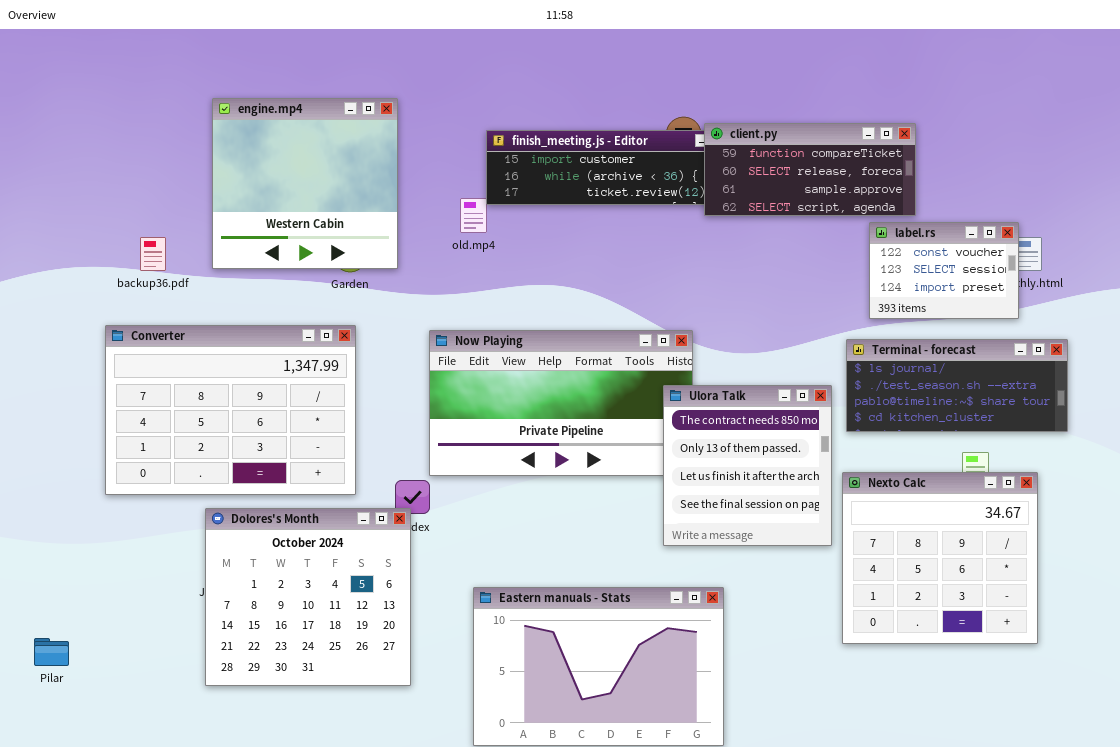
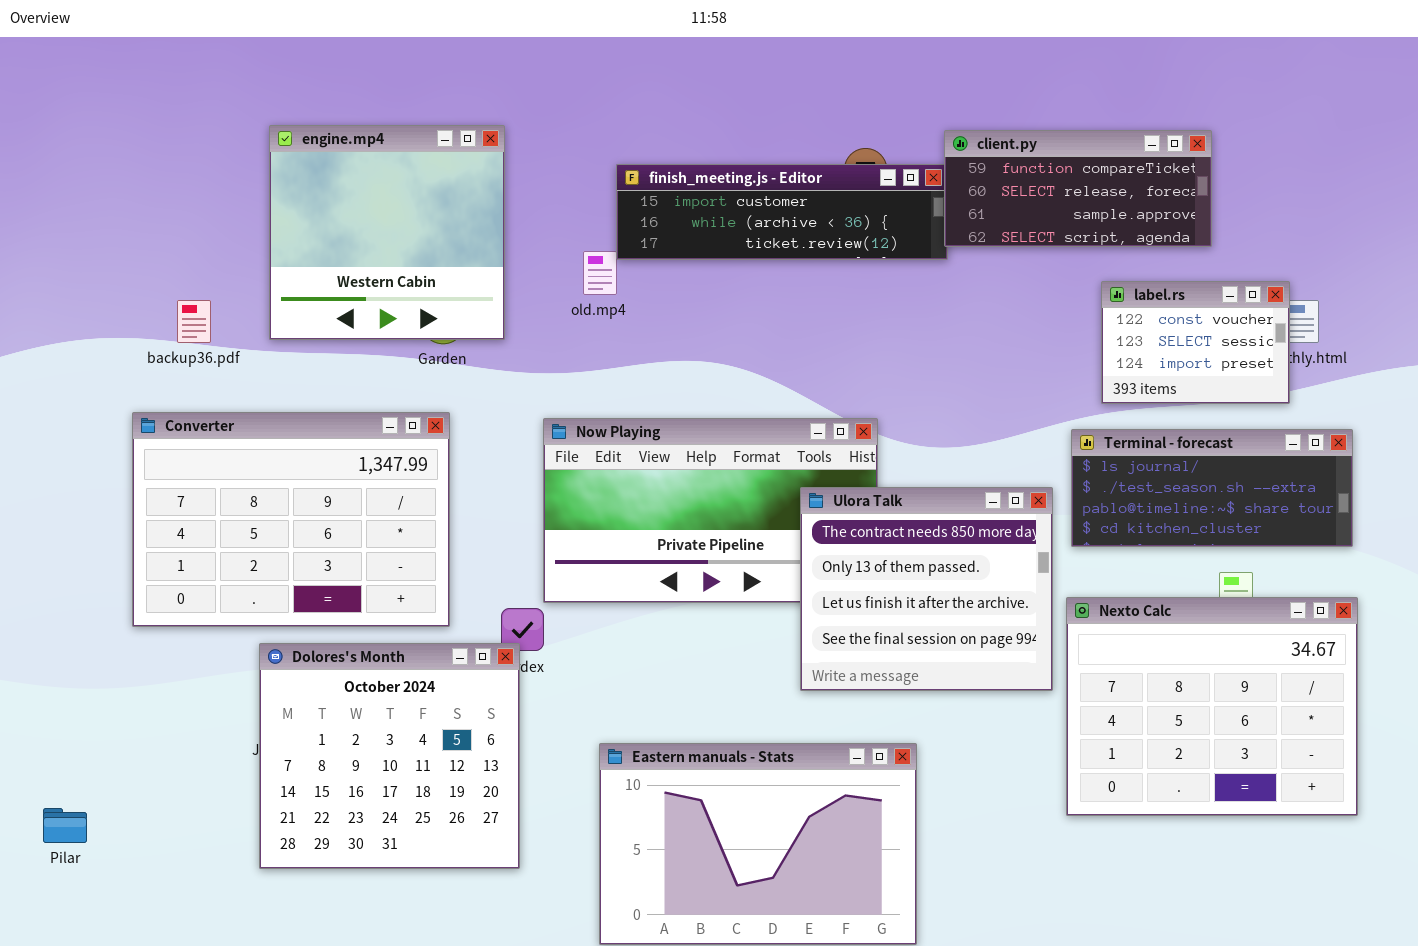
client.py: [704,123,916,216] -> [944,130,1212,247], moved
Ulora Talk: [663,385,832,546] -> [800,487,1053,691], resized
Nexto Calc: [842,472,1038,644] -> [1066,597,1358,816], resized

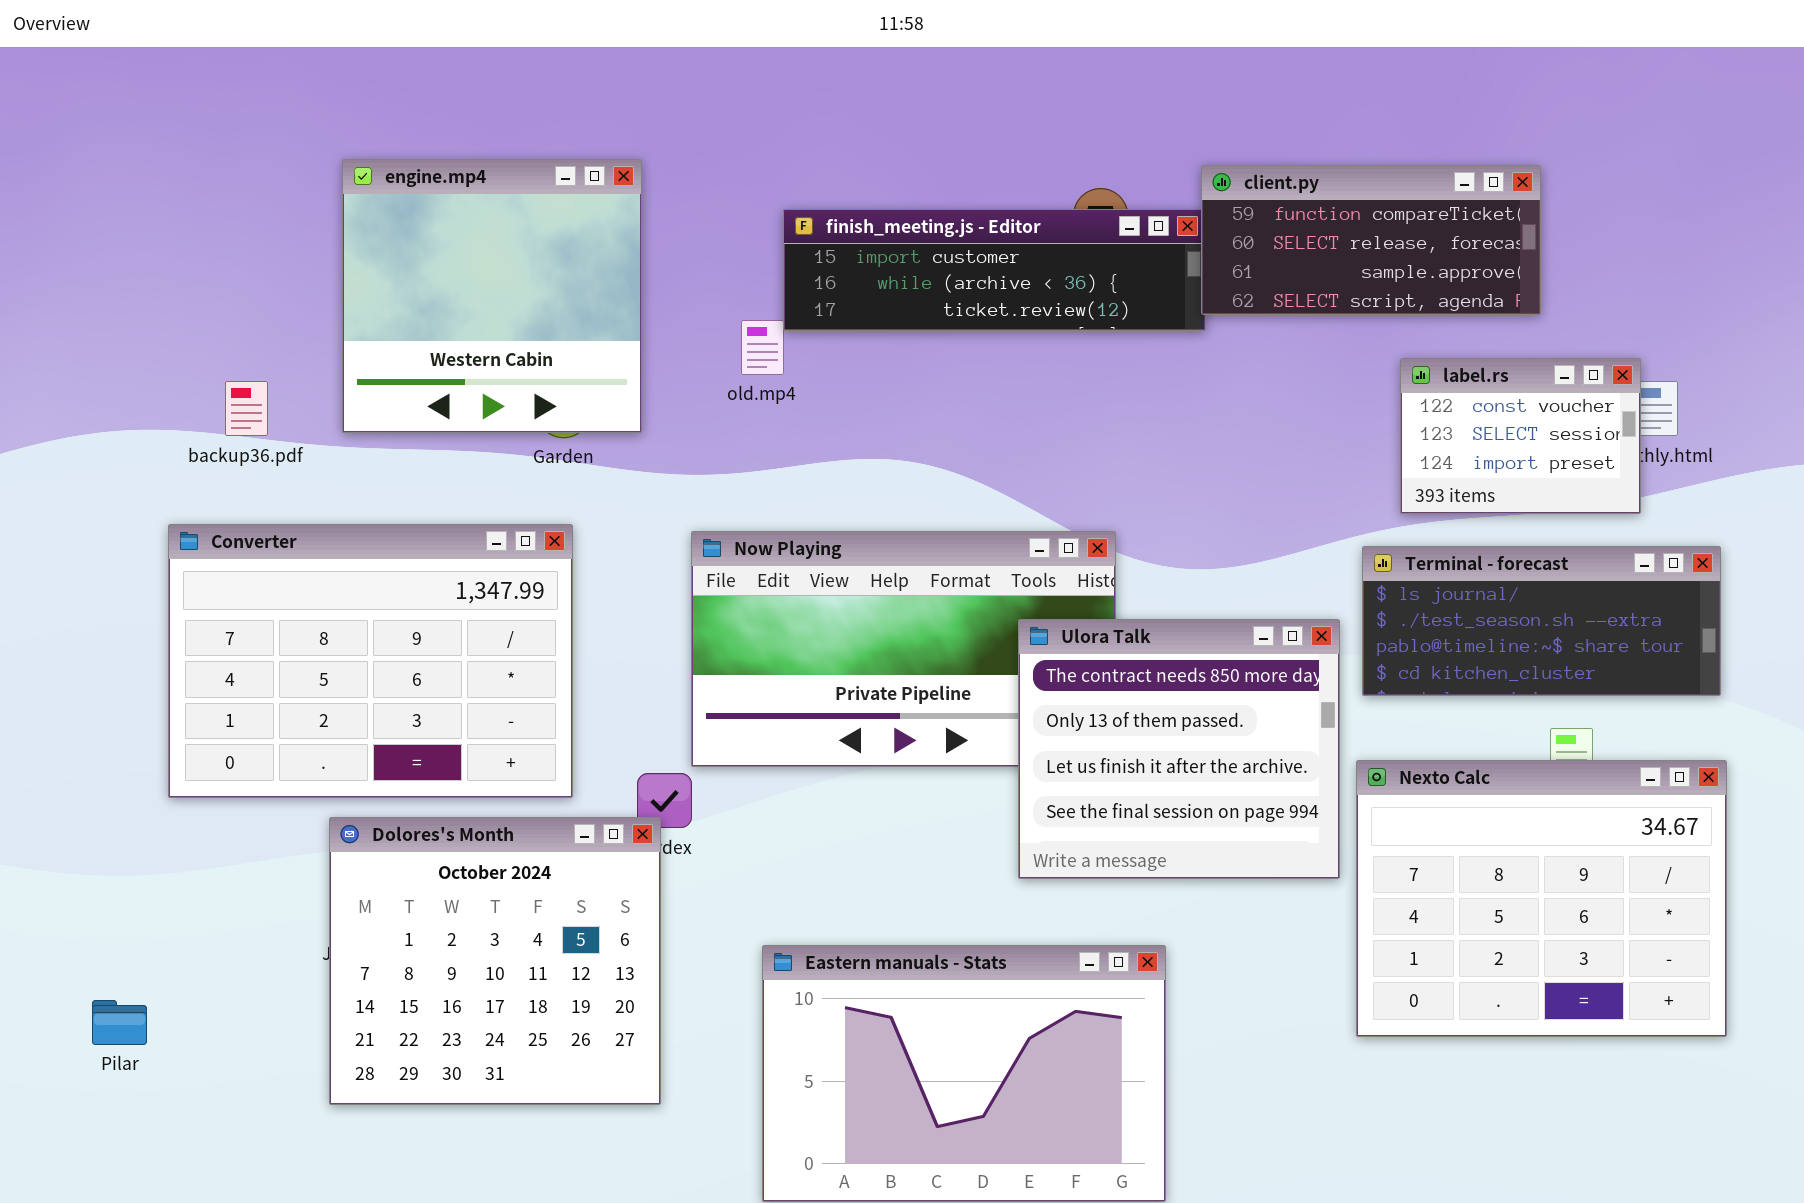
Pilar: [43,808,87,843] -> [92,1000,147,1045], moved

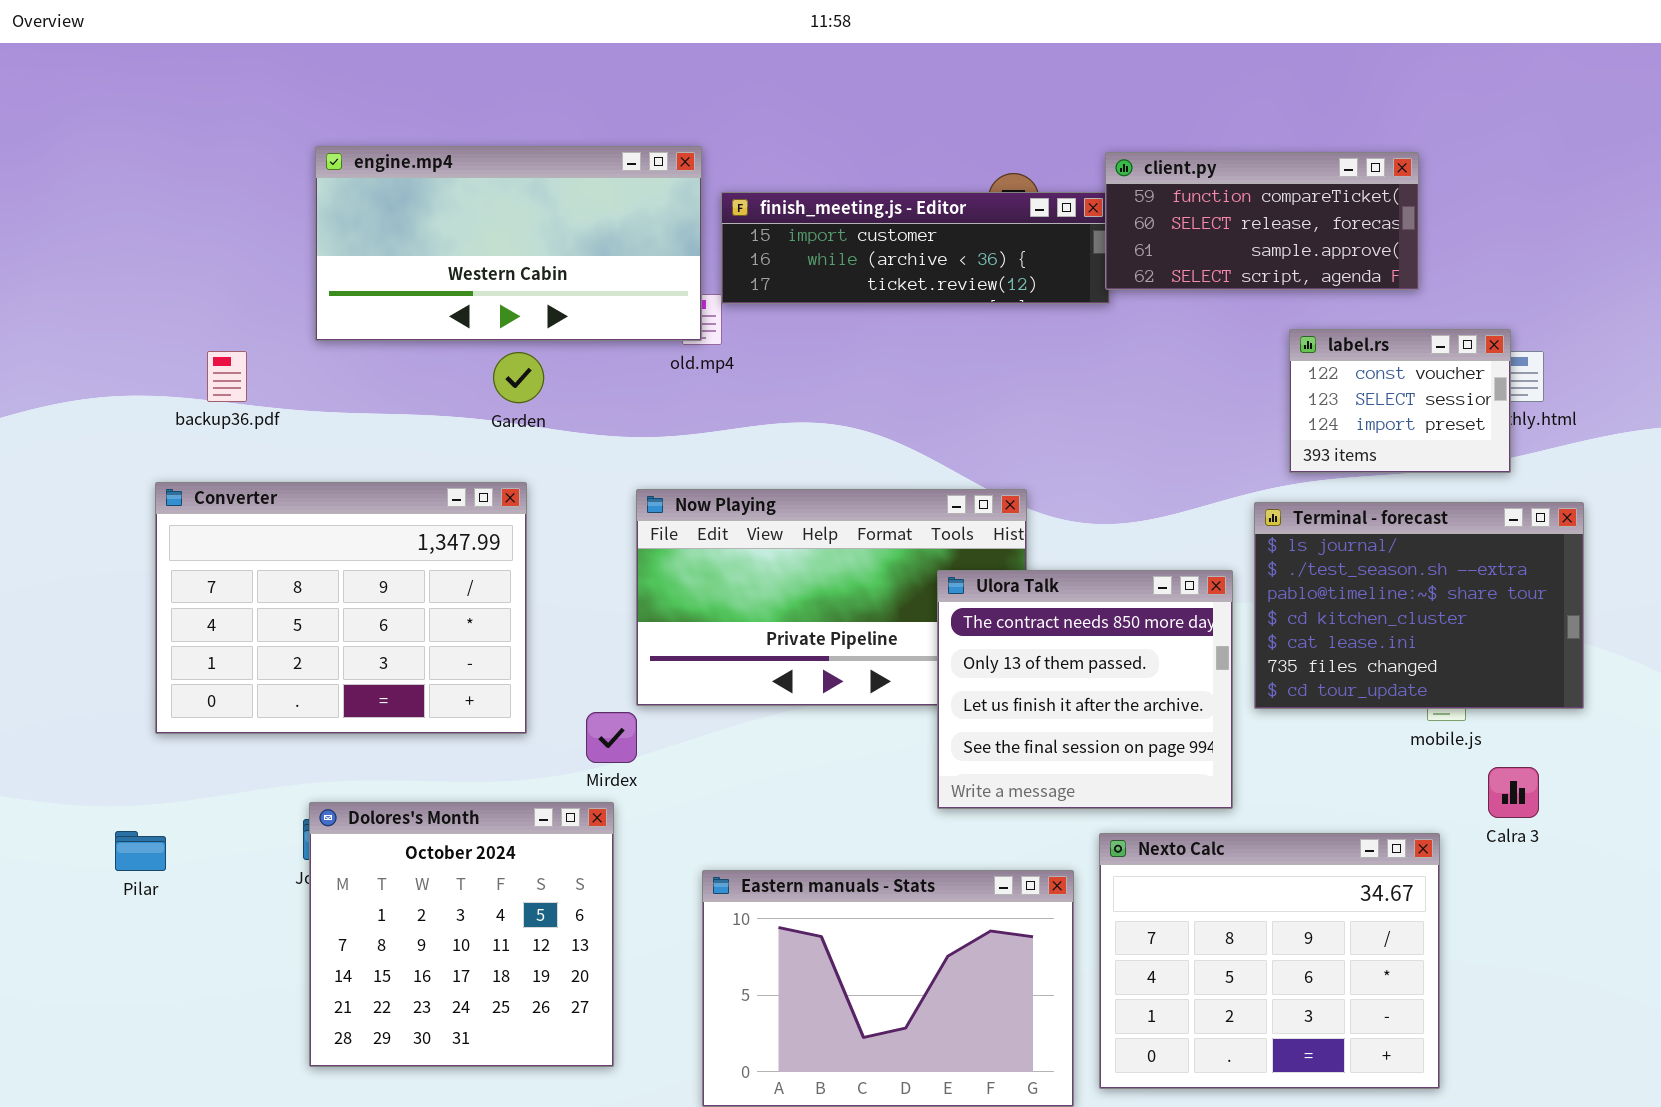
engine.mp4: [342,159,642,433] -> [315,146,702,341], resized
Terminal - forecast: [1362,546,1721,696] -> [1254,502,1584,709], resized
Nexto Calc: [1356,760,1727,1037] -> [1099,833,1440,1089], moved
Dolores's Month: [329,817,661,1105] -> [309,802,614,1067], moved
Pilar: [92,1000,147,1045] -> [115,831,166,871], moved

